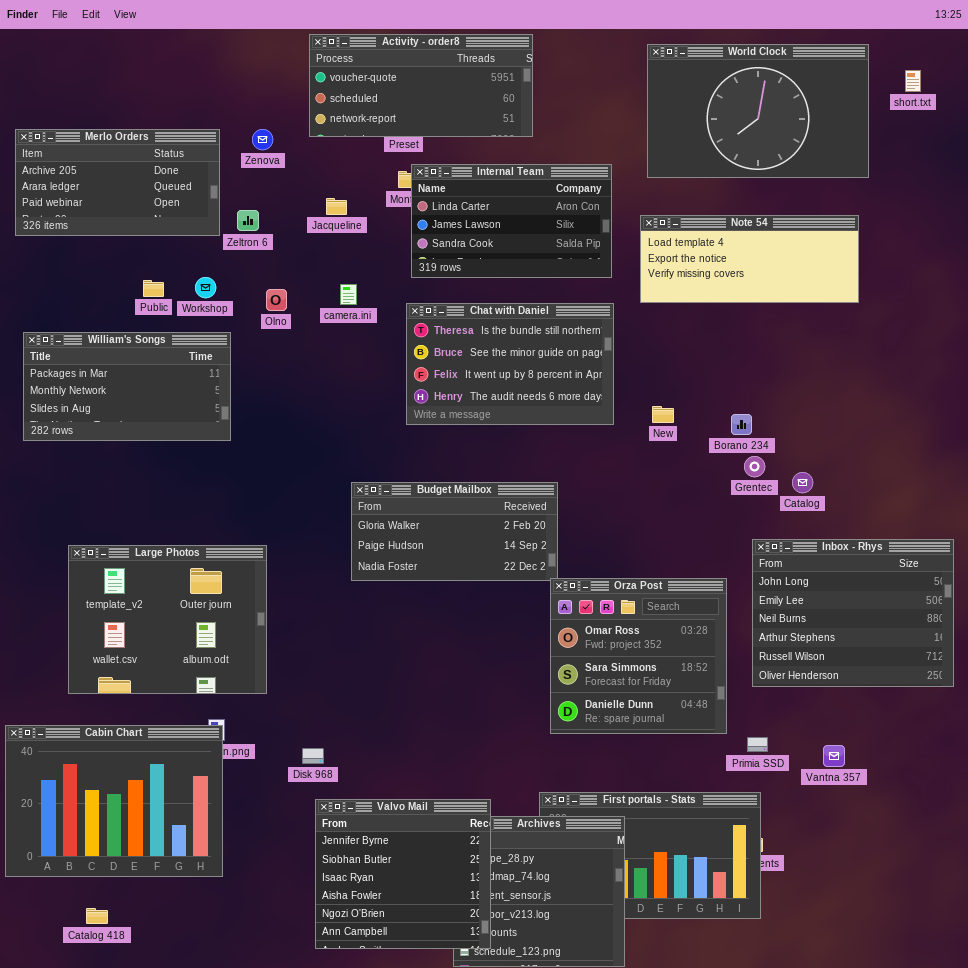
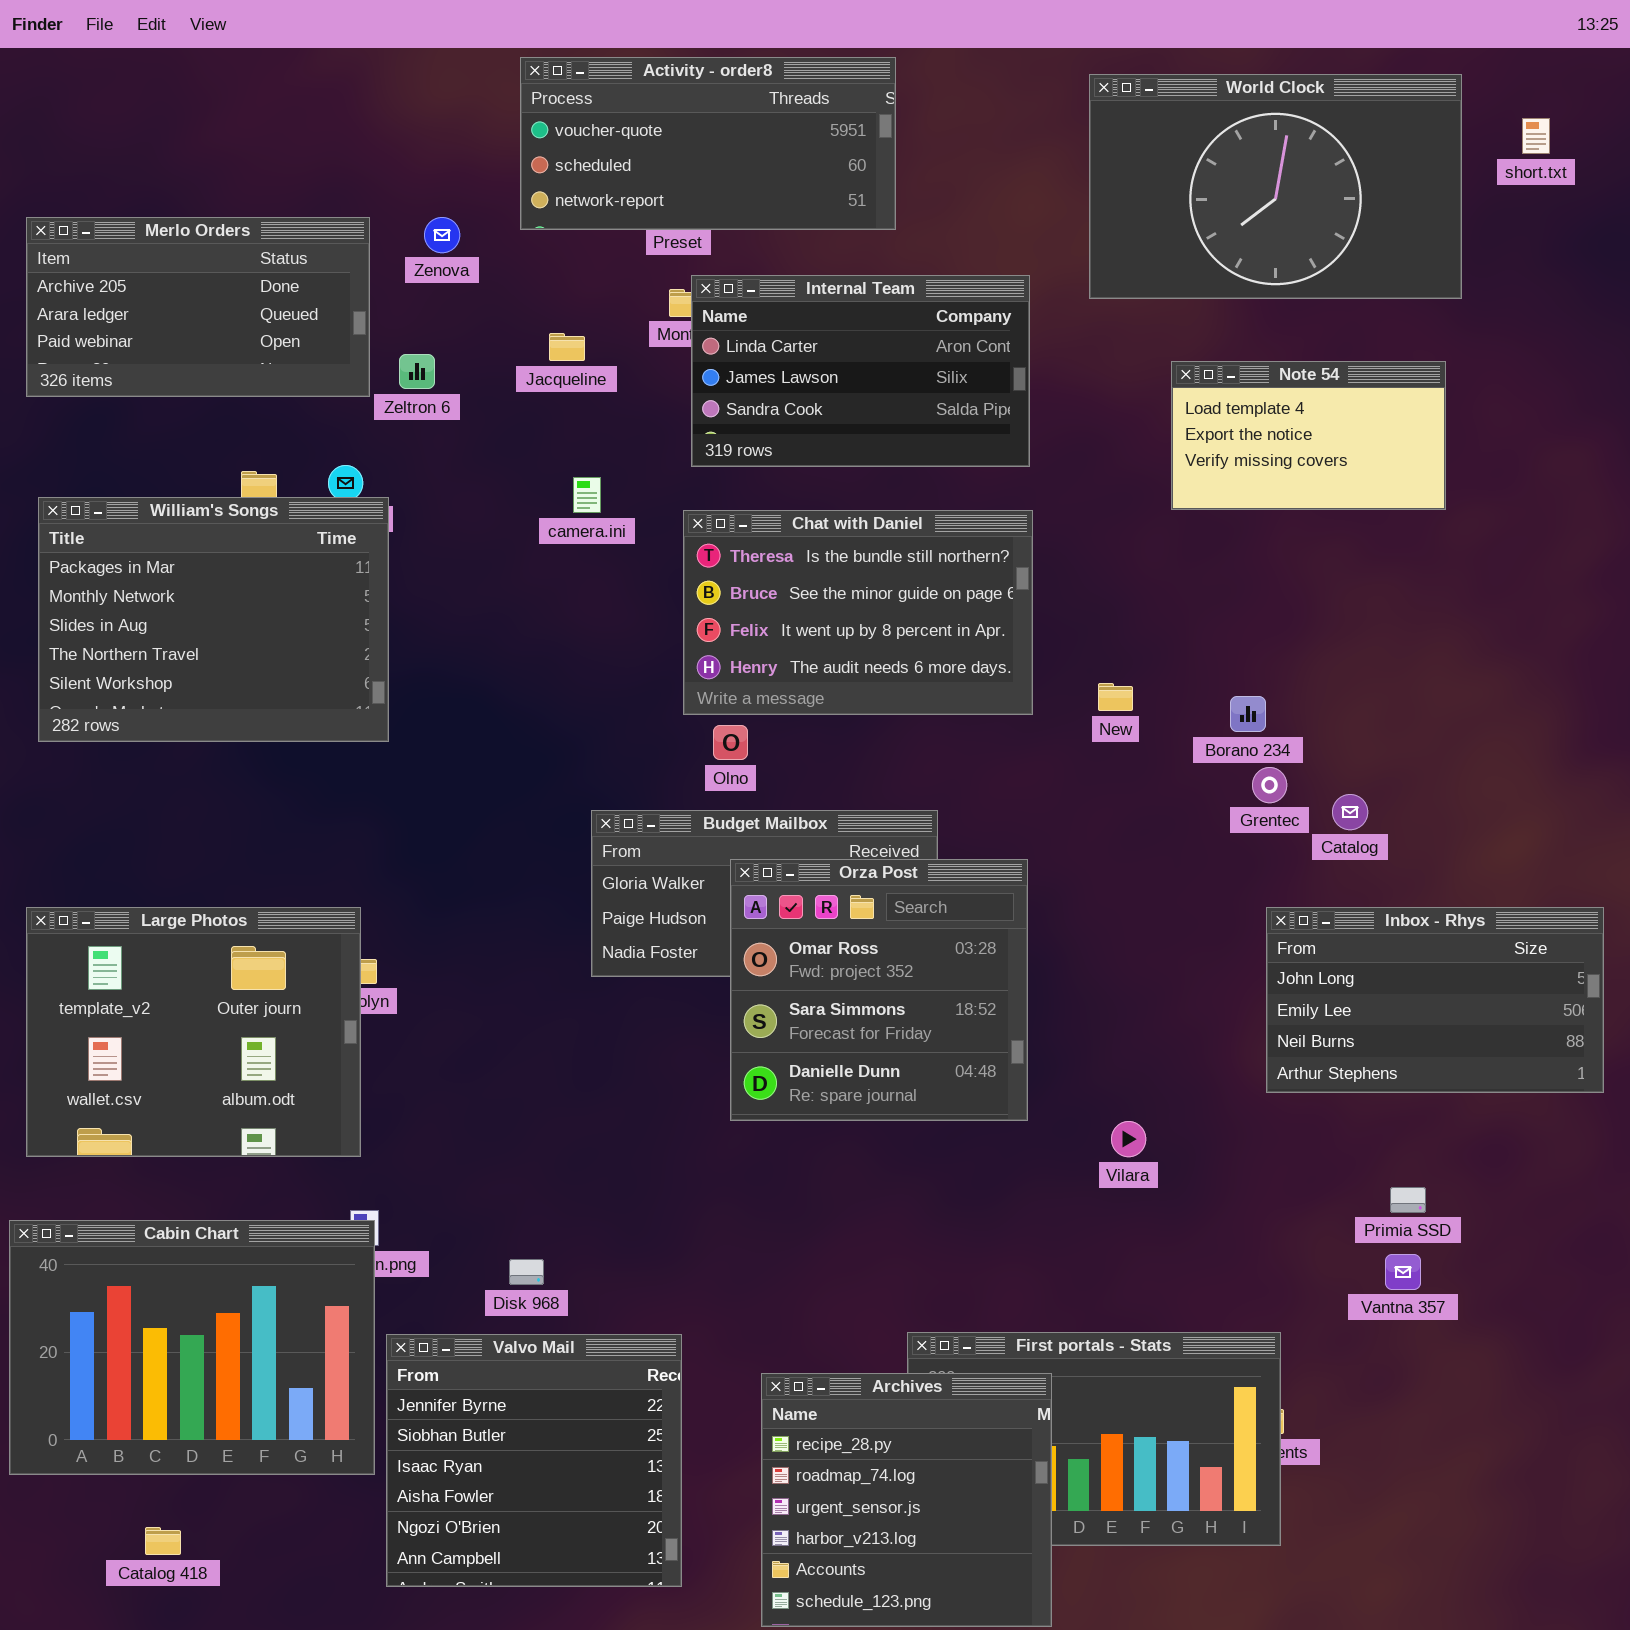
Note 54: [640,215,859,303] -> [1171,361,1446,510], resized
Olno: [266,289,287,311] -> [713,725,748,760], moved
William's Songs: [23,332,231,441] -> [38,497,389,742], resized
Inbox - Rhys: [752,539,954,687] -> [1266,907,1604,1093], resized
Large Photos: [68,545,267,694] -> [26,907,361,1157], moved
Orza Post: [550,578,727,734] -> [730,859,1028,1121], moved
Primia SSD: [747,737,768,752] -> [1390,1187,1426,1213], moved
Valvo Mail: [315,799,491,949] -> [386,1334,682,1587], moved

